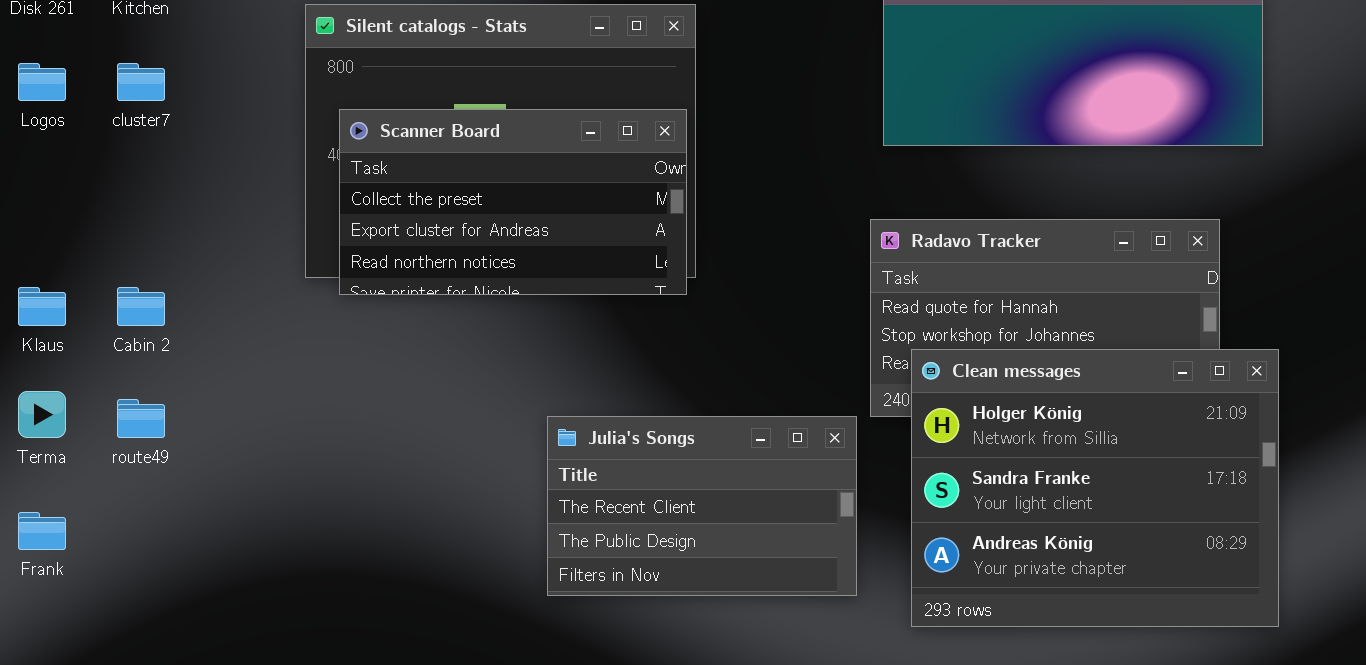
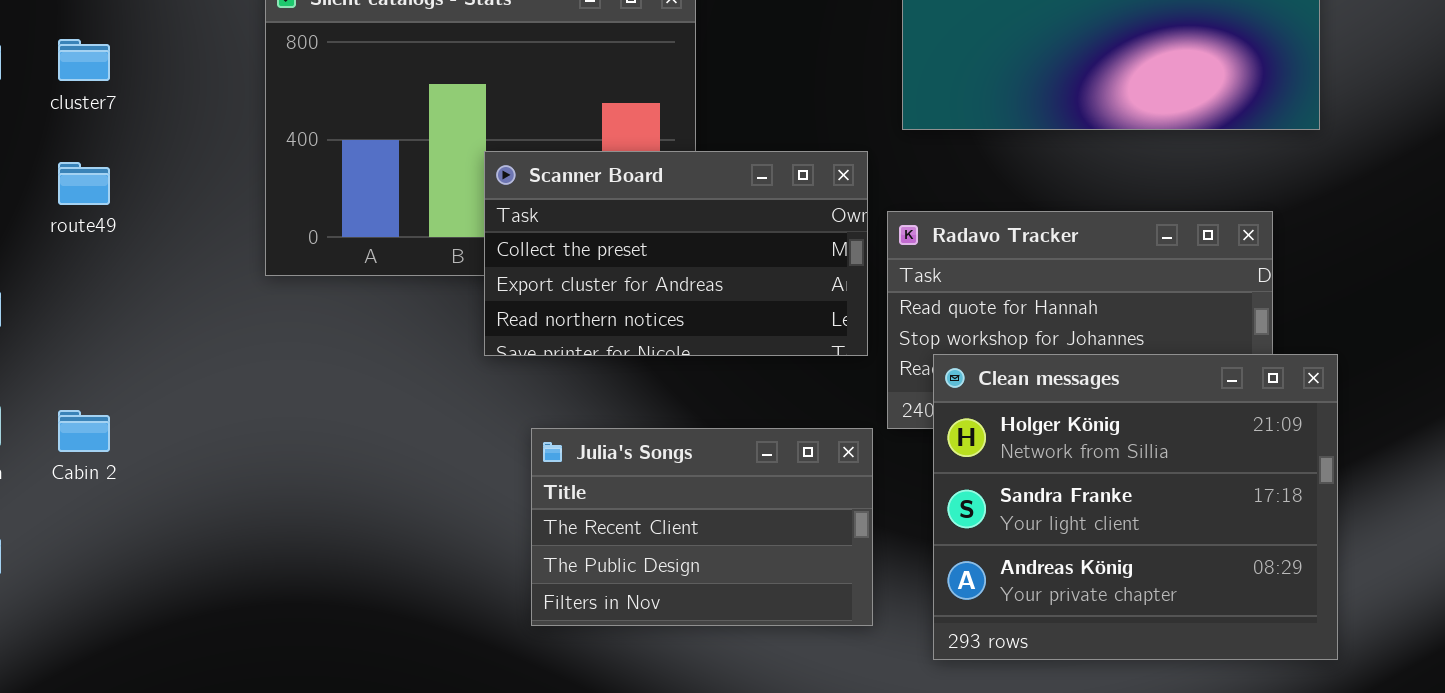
Scanner Board: [339,109,687,295] -> [484,151,868,356], moved
Cabin 2: [117,287,165,326] -> [58,410,110,452], moved
route49: [117,399,165,438] -> [58,162,110,205], moved

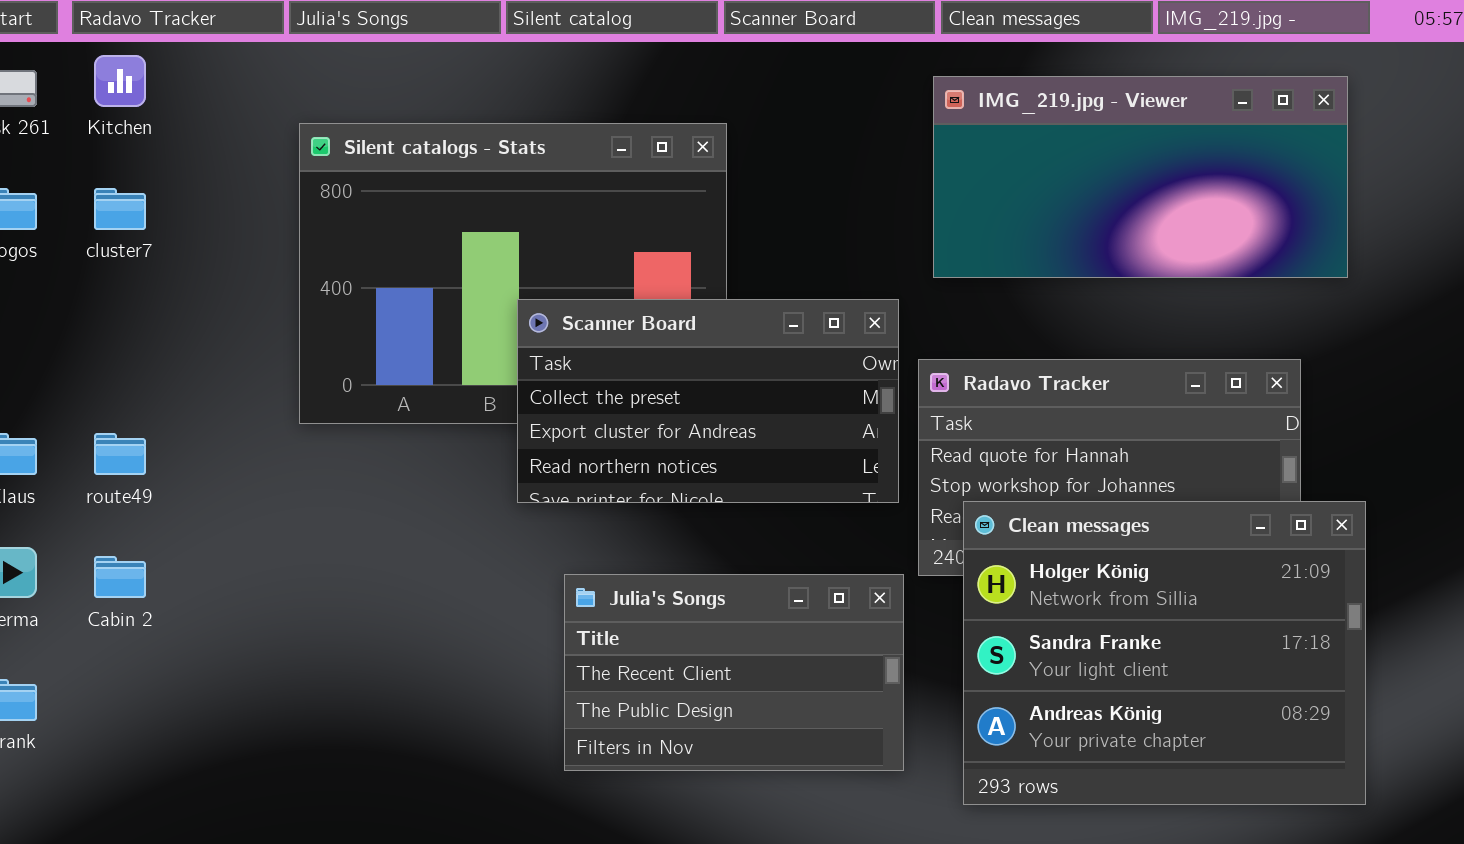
route49: [58,162,110,205] -> [94,433,146,475], moved

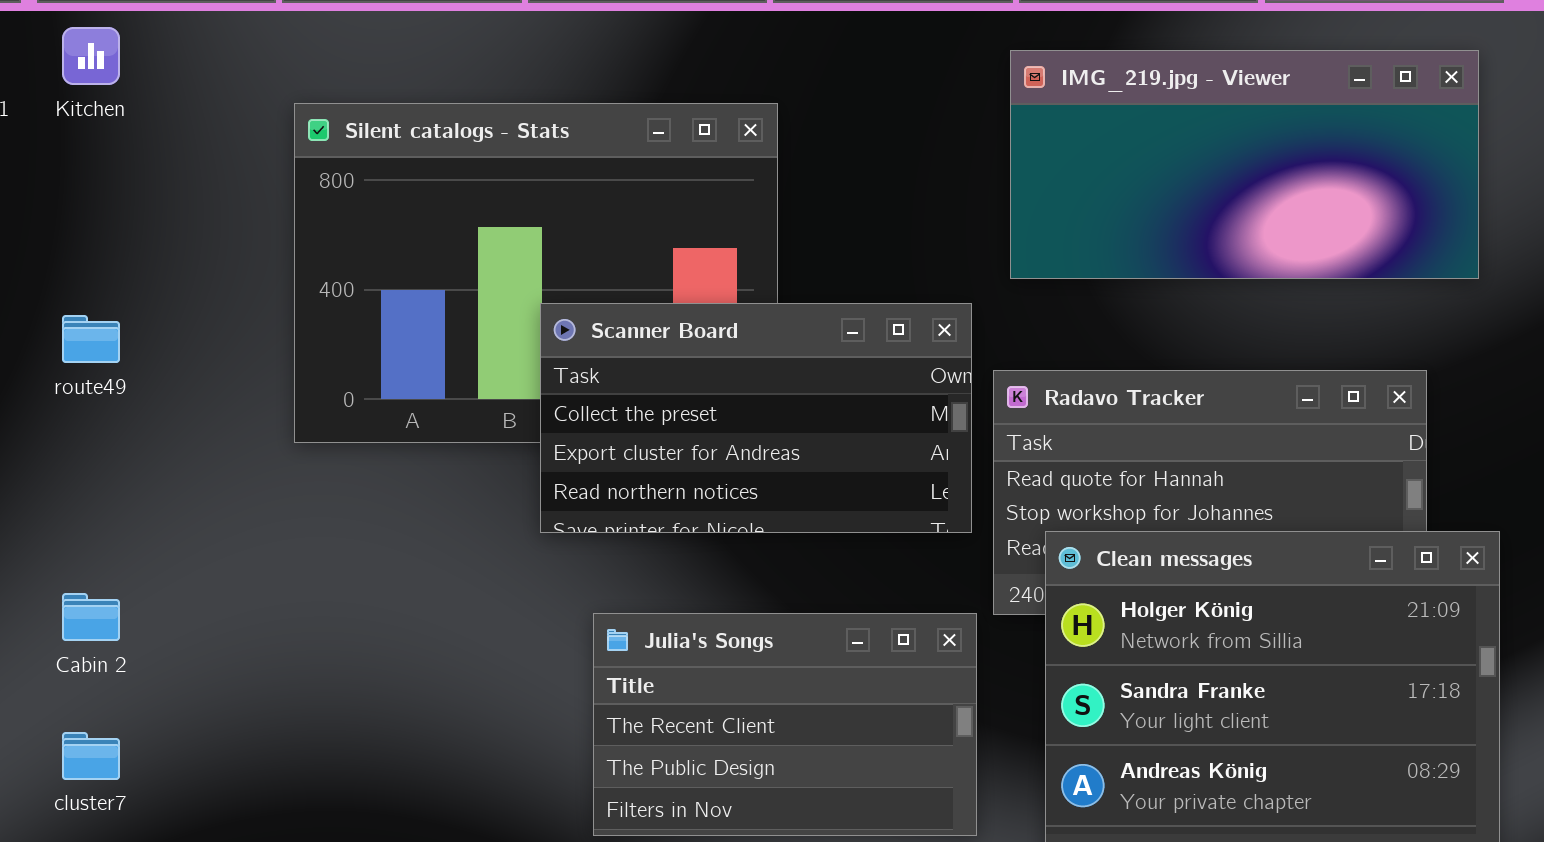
cluster7: [94,188,146,230] -> [62,732,120,780], moved
route49: [94,433,146,475] -> [62,315,120,363], moved

